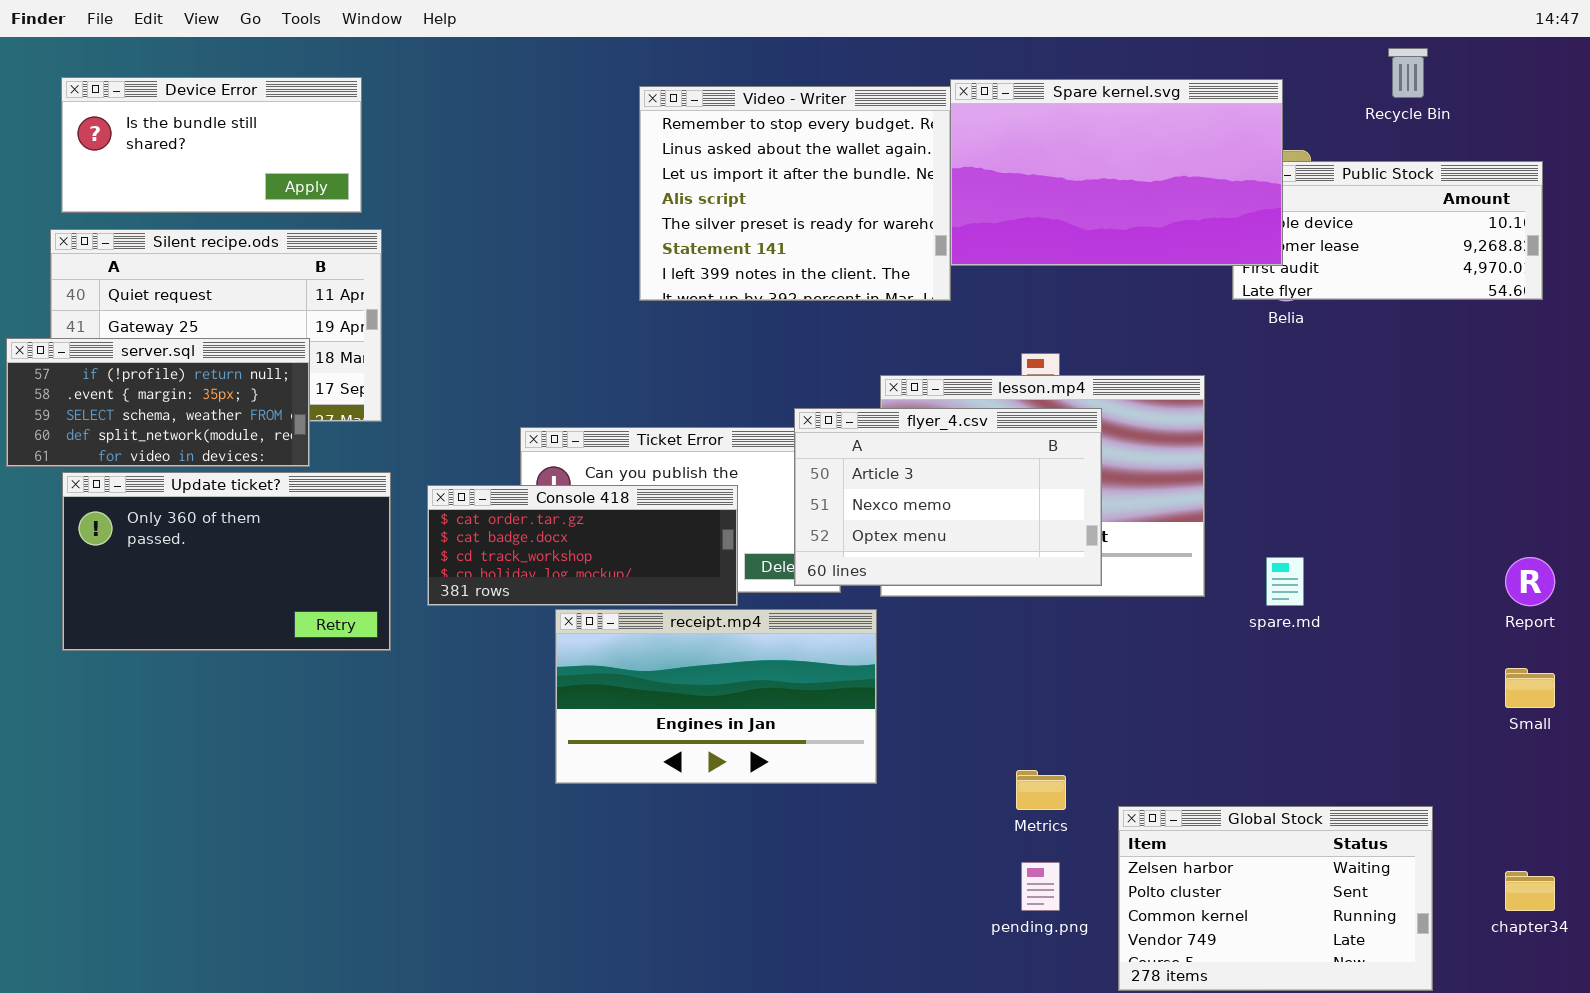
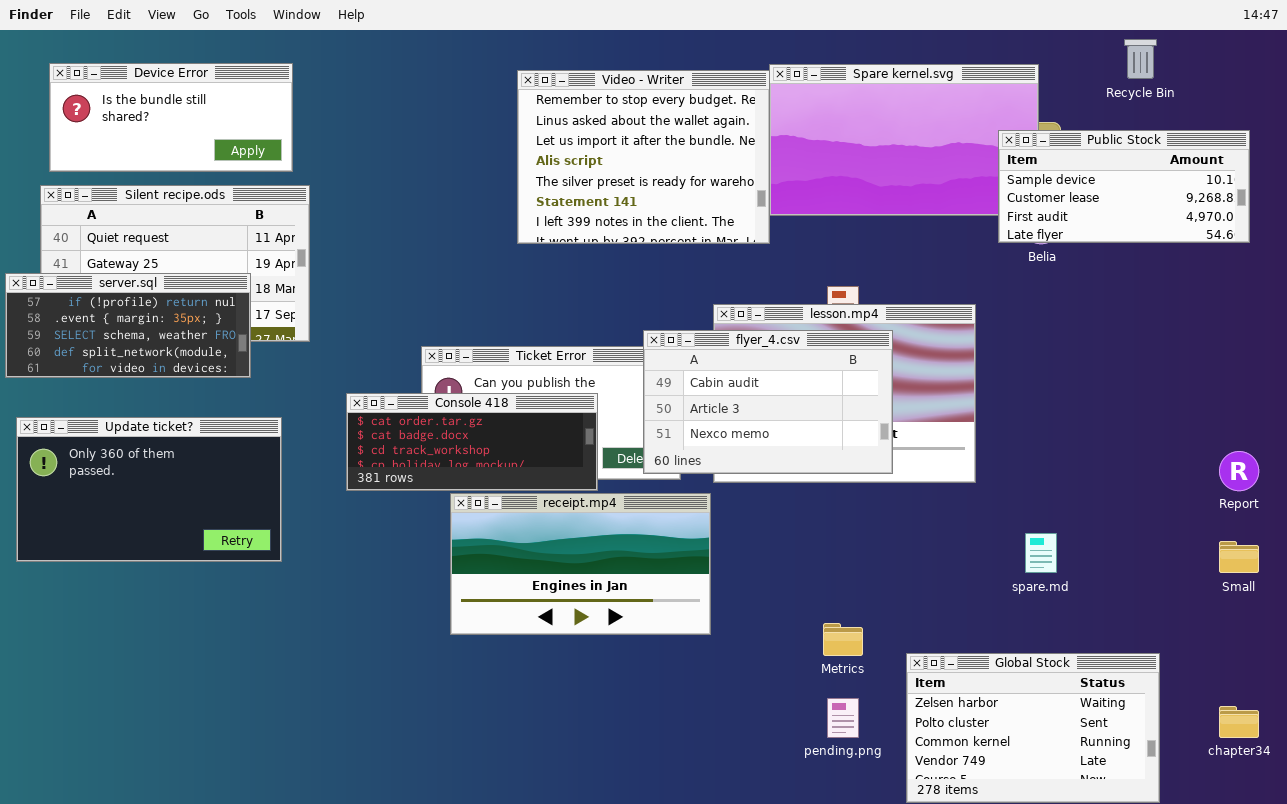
Public Stock: [1232,161,1543,300] -> [998,130,1250,243], raised
flyer_4.csv: [794,408,1102,586] -> [643,330,893,474], scrolled up 1 row
Update ticket?: [62,472,391,651] -> [16,417,282,562], moved
spare.md: [1266,557,1304,606] -> [1025,533,1057,573], moved

